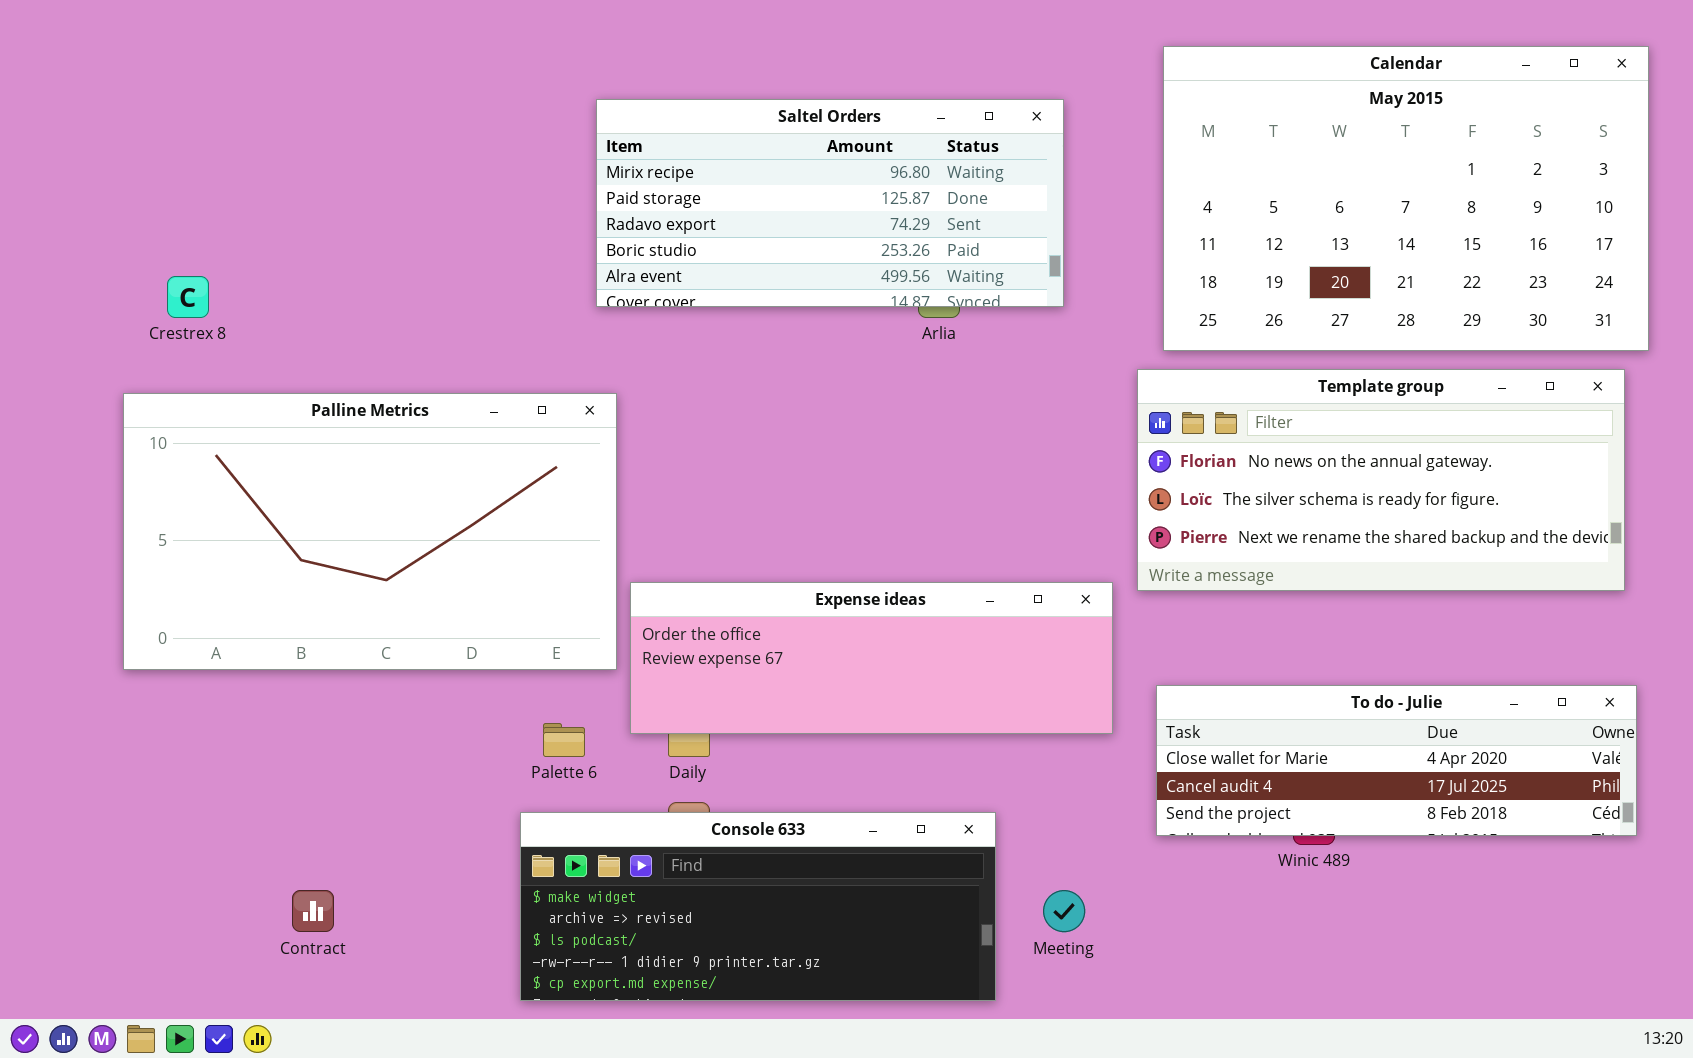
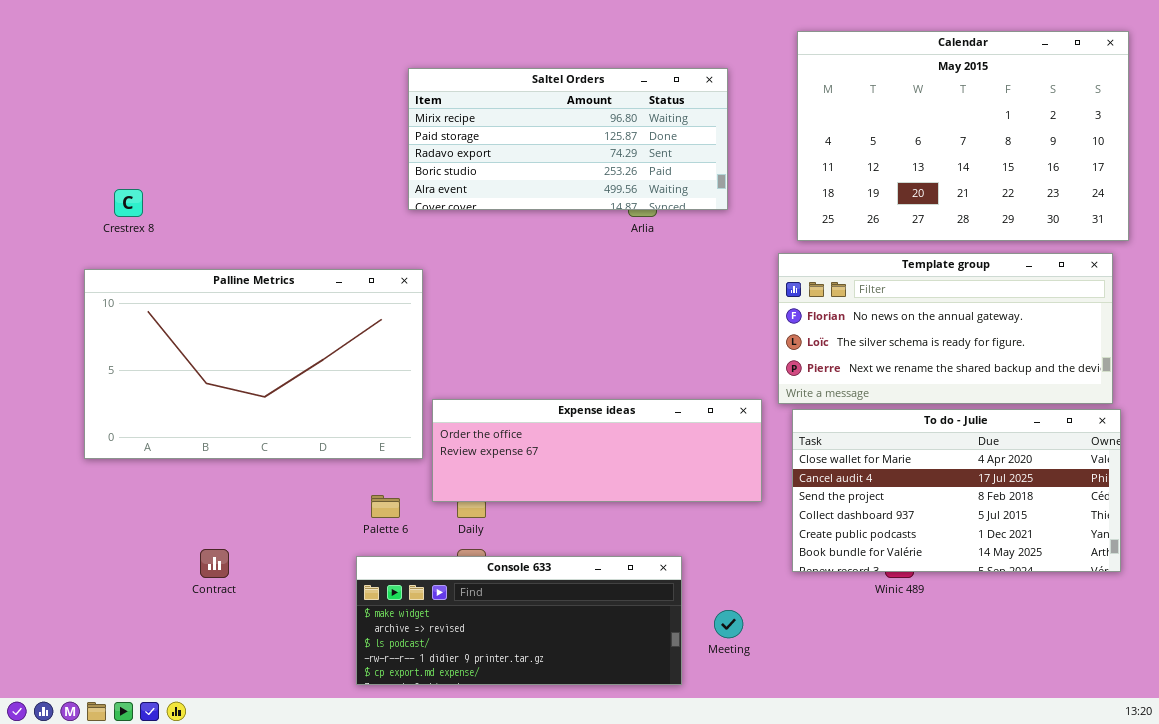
To do - Julie: [1156,685,1637,836] -> [792,409,1121,572], resized
Contract: [292,890,334,932] -> [200,549,229,578], moved

